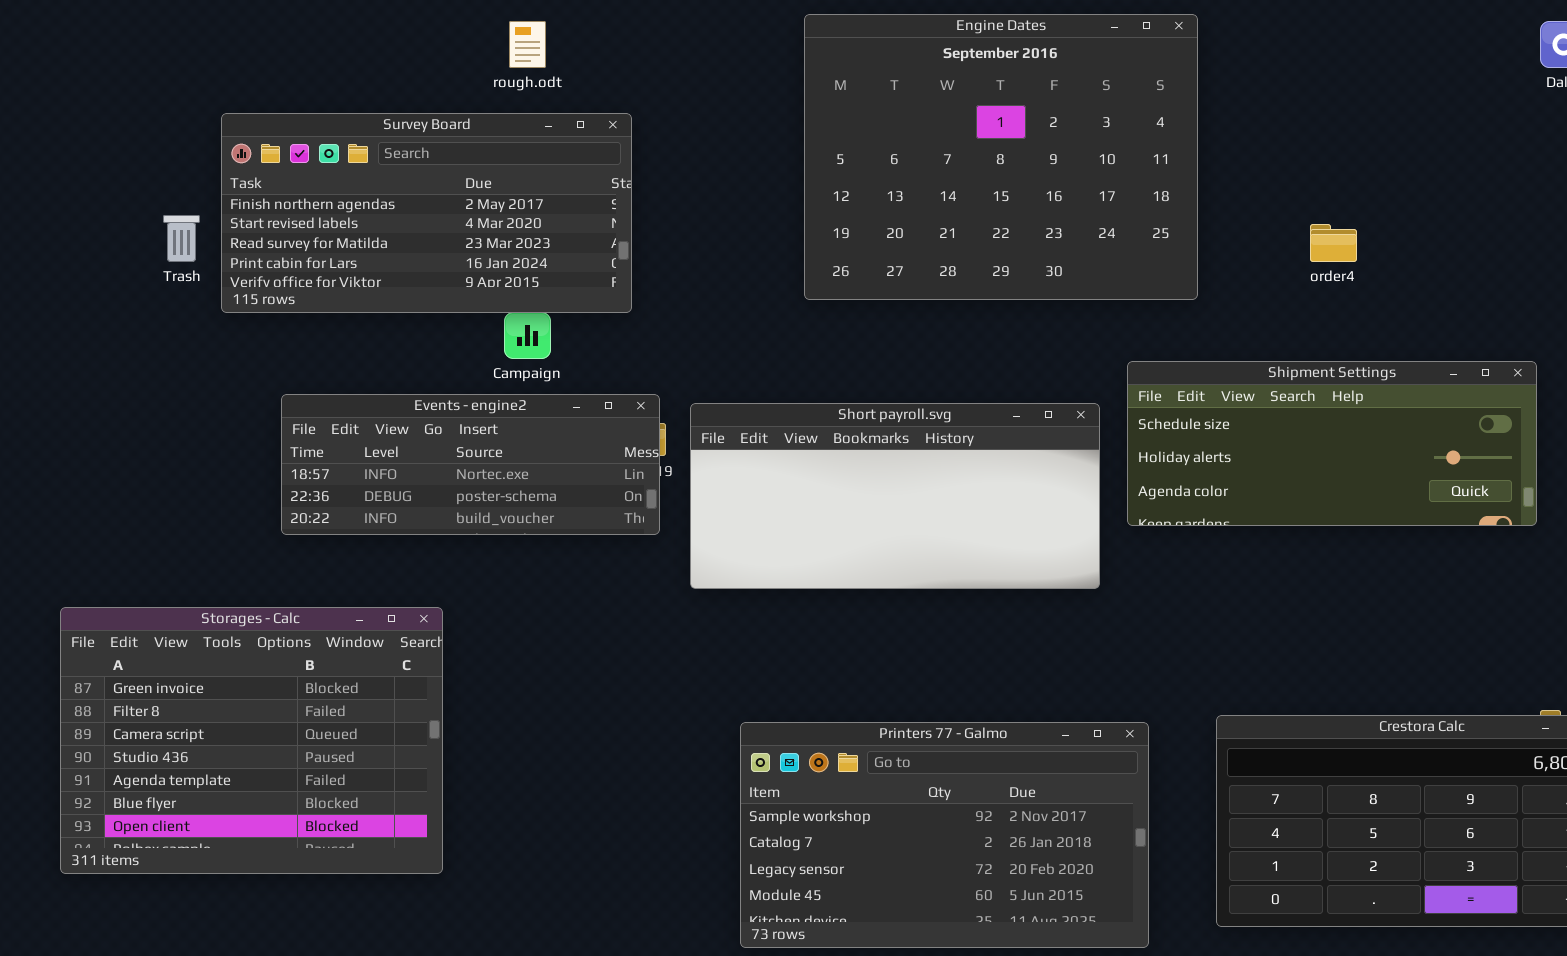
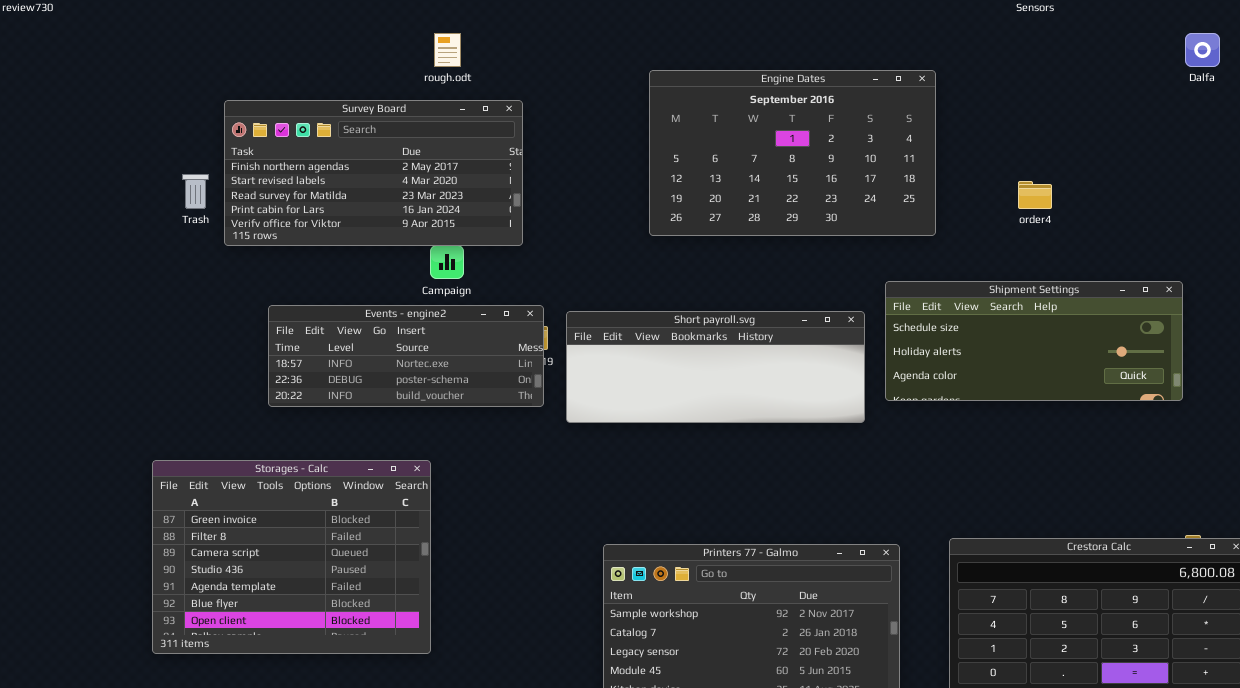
Engine Dates: [804,14,1198,300] -> [649,70,936,236], resized
Short payroll.svg: [690,403,1100,589] -> [566,311,865,423], resized
Storages - Calc: [60,607,443,874] -> [152,460,431,654], moved

